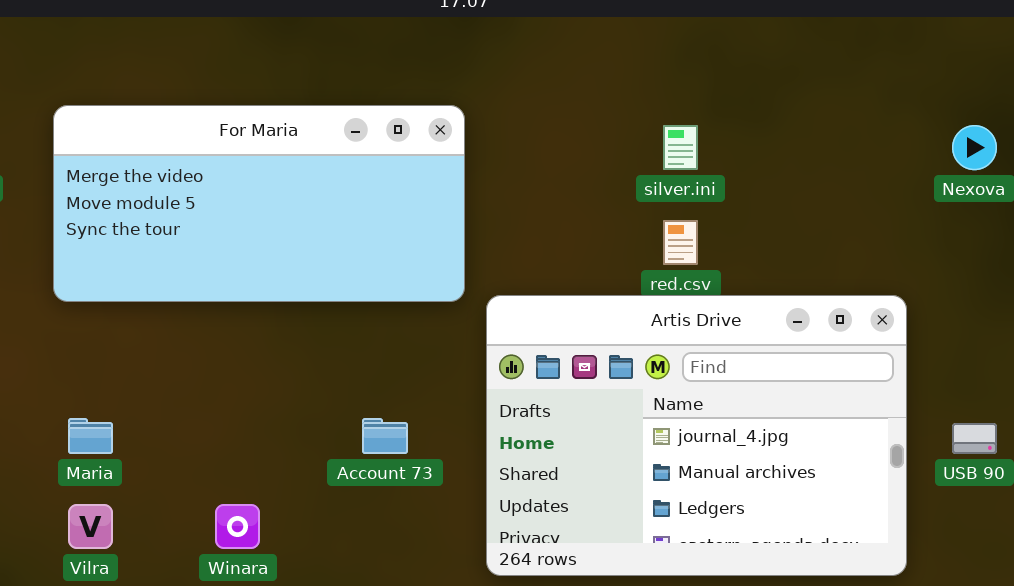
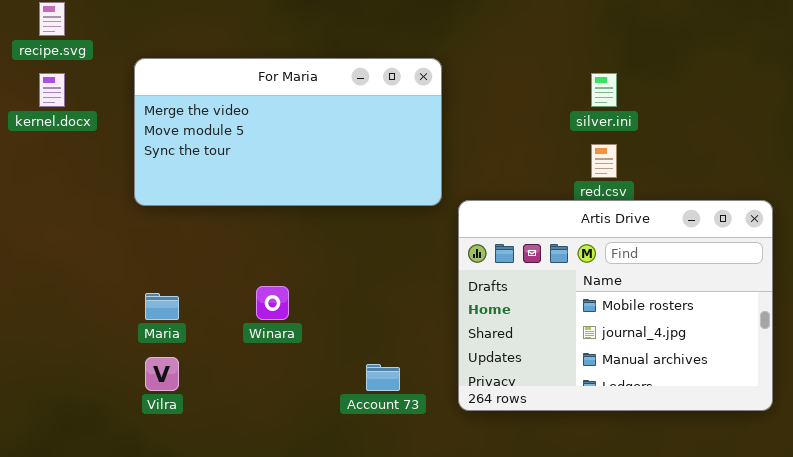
Artis Drive: [486,295,907,576] -> [458,200,773,411], scrolled up 1 row
Account 73: [362,418,408,454] -> [366,364,400,391], moved
Winara: [215,504,260,549] -> [256,286,289,320], moved

